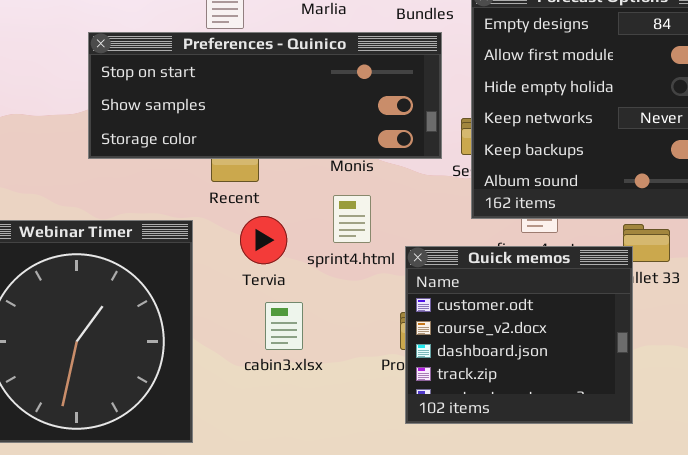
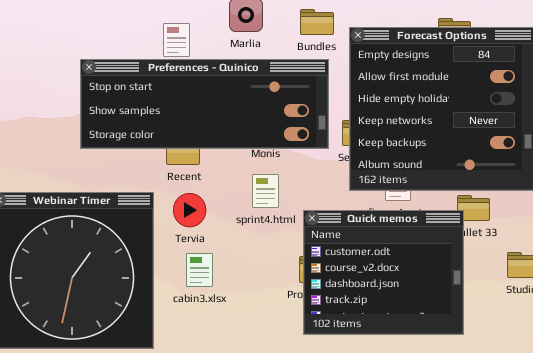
Tervia: [240,216,287,264] -> [173,193,206,227], moved
cabin3.xlsx: [265,302,303,350] -> [186,253,213,287], moved

